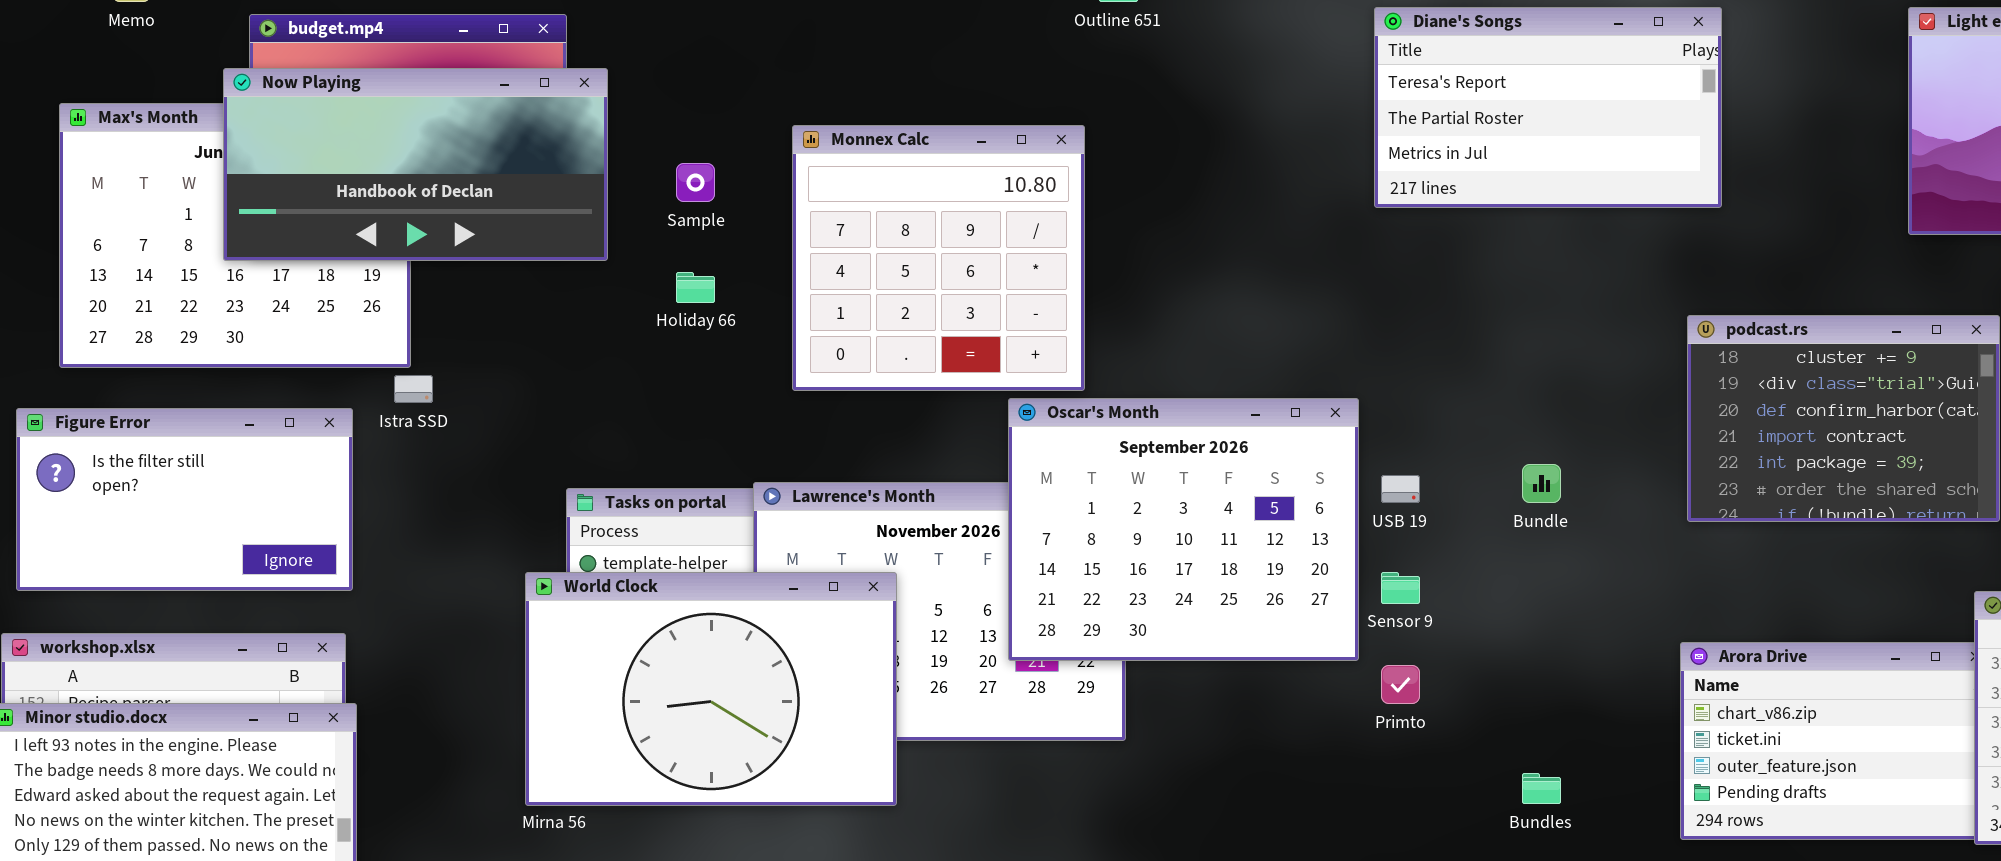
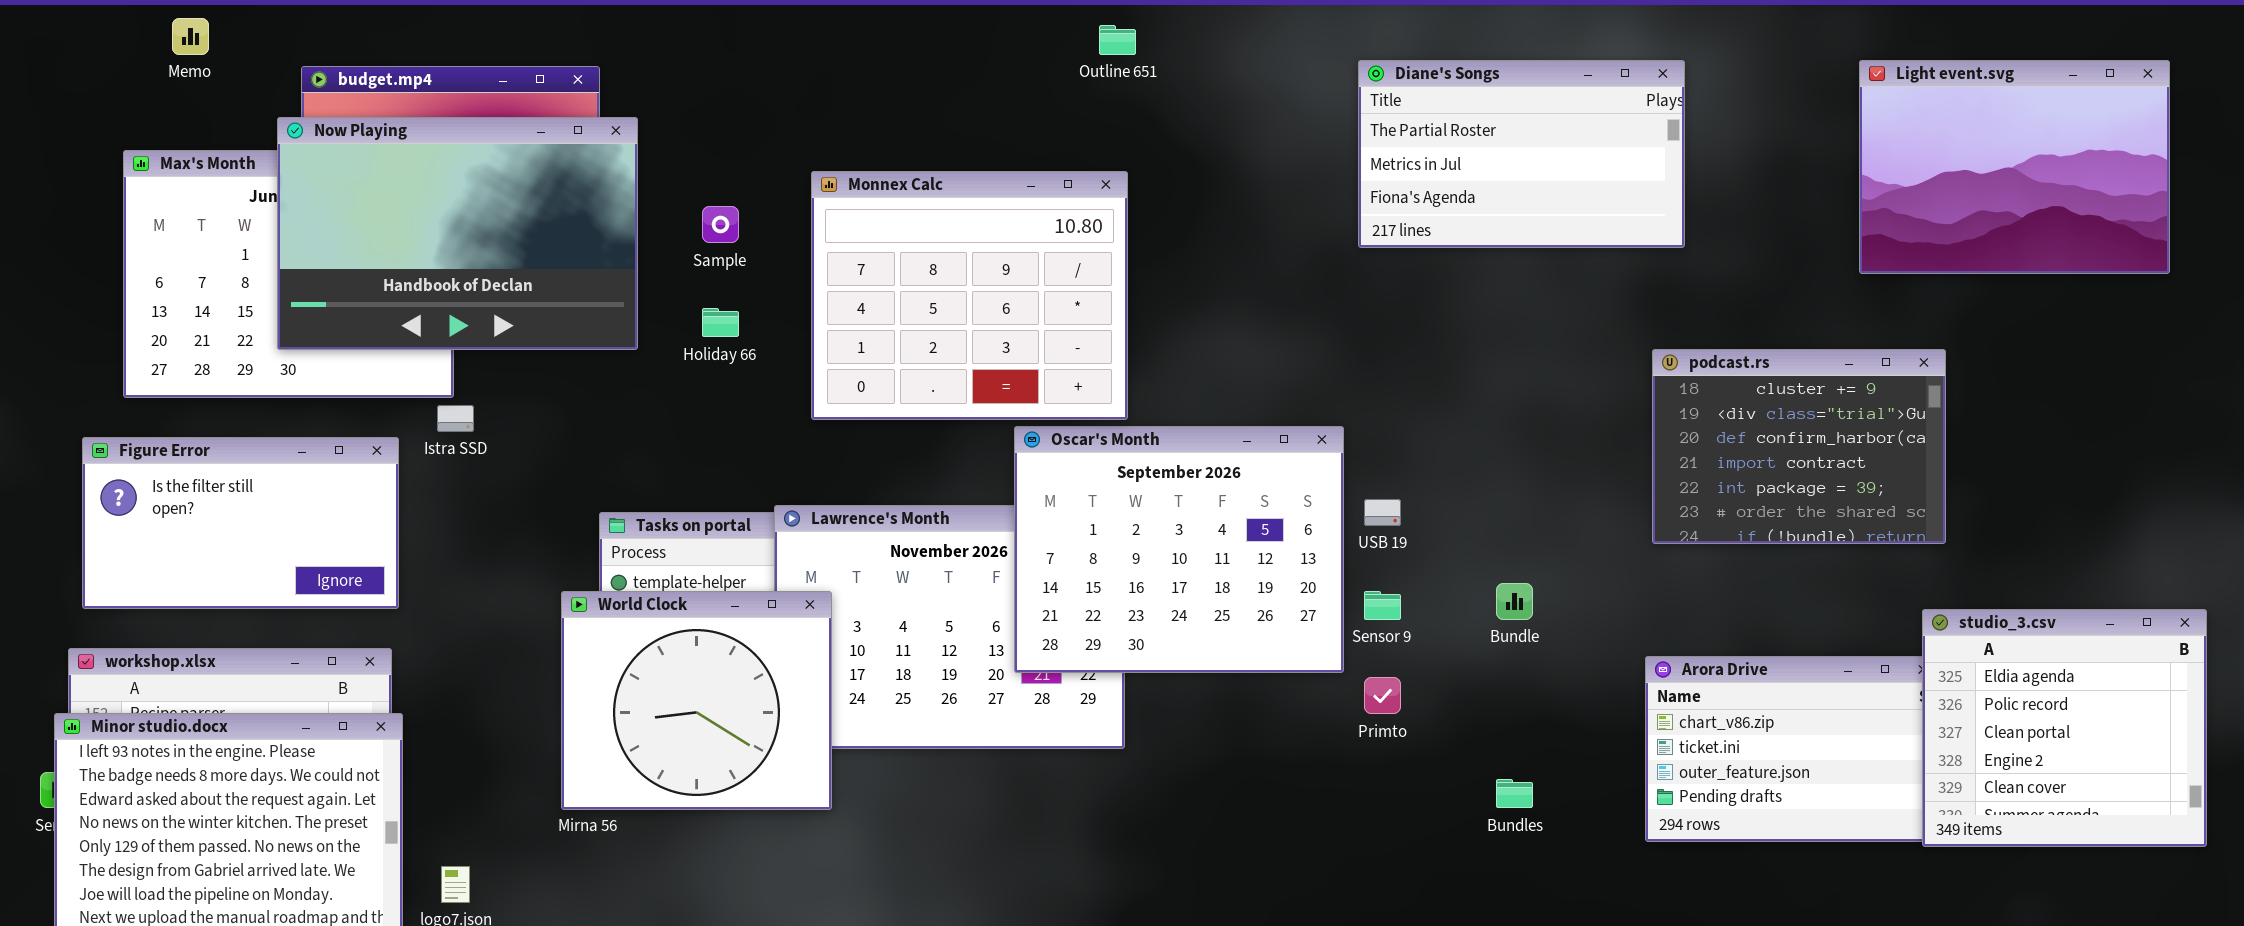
Diane's Songs: [1374,7,1722,208] -> [1358,60,1685,248], scrolled down 1 row
Now Playing: [223,68,608,261] -> [277,117,638,350], resized
Monnex Calc: [792,125,1085,391] -> [811,171,1128,420], resized
Bundle: [1522,464,1561,503] -> [1496,583,1533,620], moved
World Clock: [525,572,897,806] -> [561,591,832,810], resized

